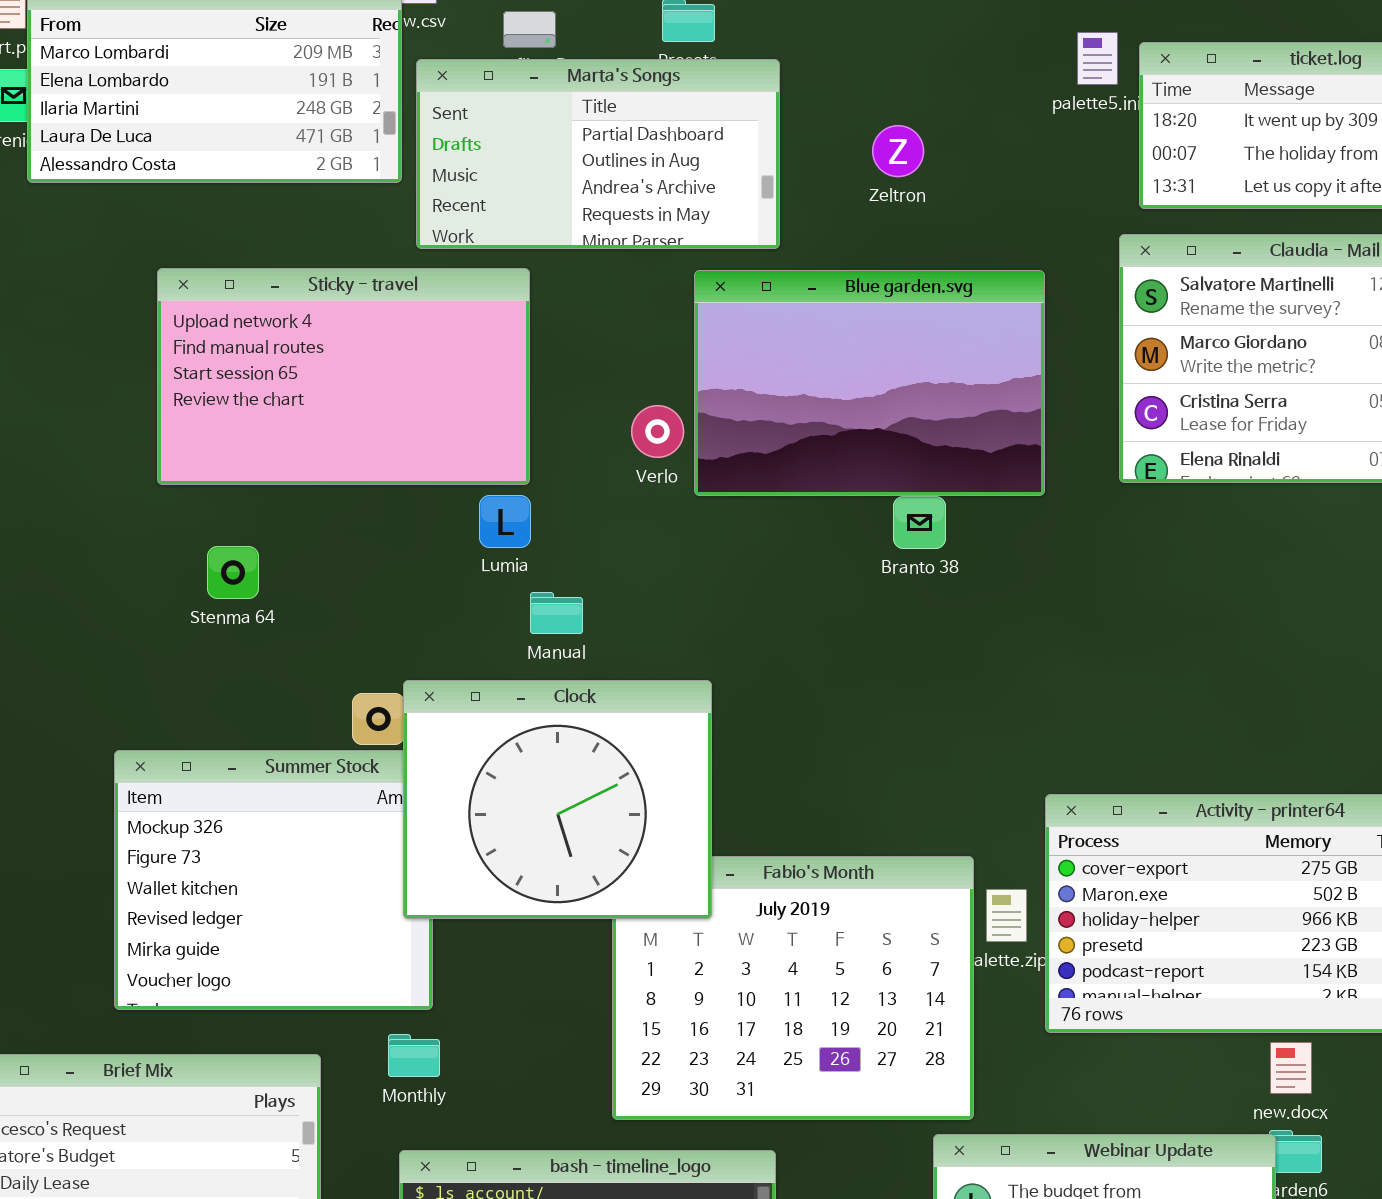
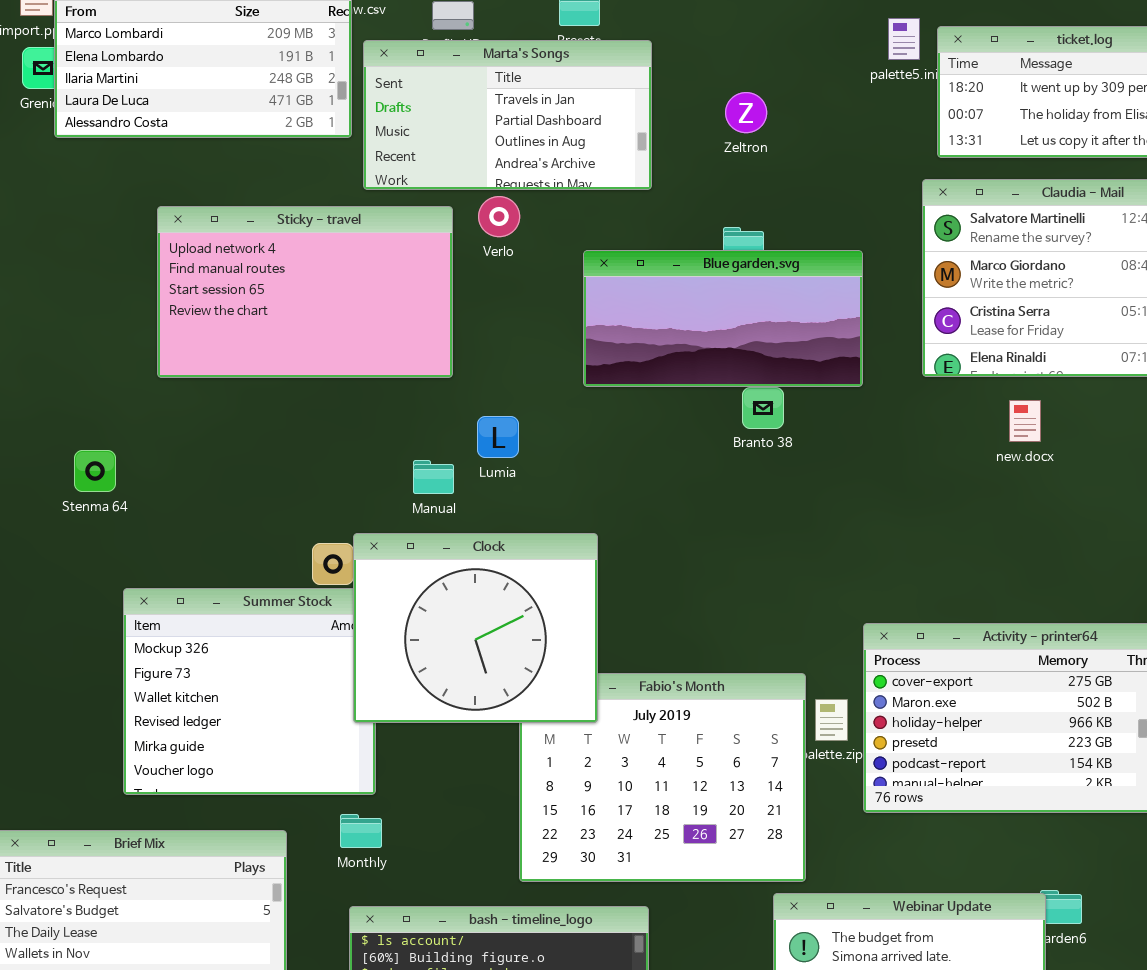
Marta's Songs: [416,59,780,249] -> [363,40,652,190], scrolled up 1 row
Blue garden.svg: [694,270,1045,496] -> [583,250,863,387], resized
Verlo: [631,405,684,458] -> [478,196,520,237], moved
Lumia: [479,495,531,548] -> [477,416,519,458], moved
Stenma 64: [207,546,259,599] -> [74,450,116,492], moved
Manual: [530,592,583,634] -> [413,460,454,494], moved
new.docx: [1270,1042,1312,1094] -> [1009,400,1041,442], moved

